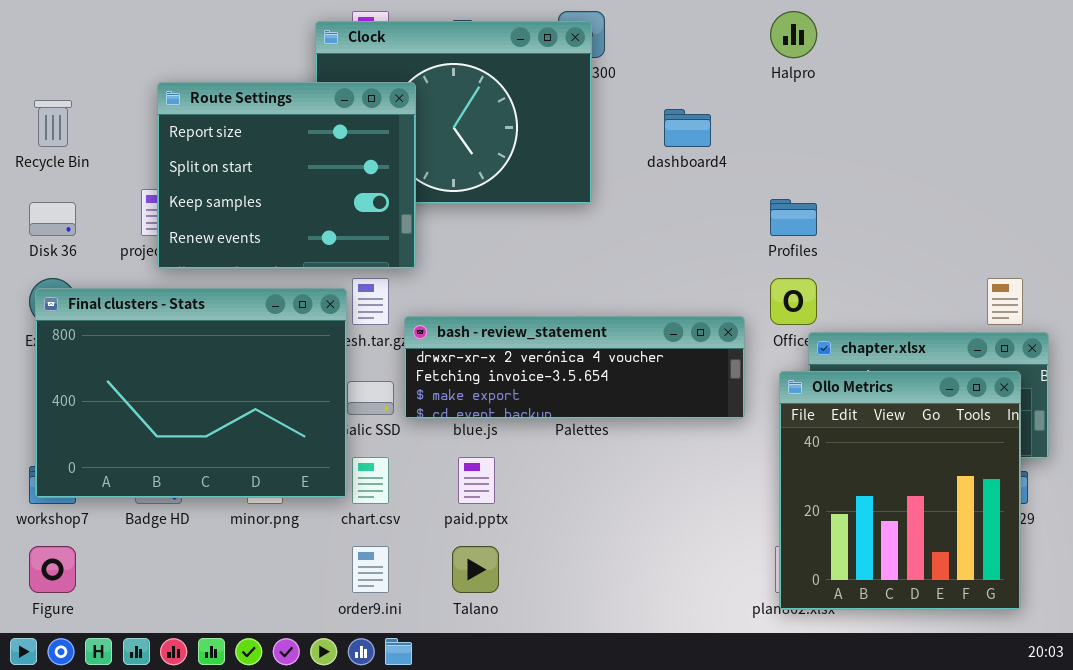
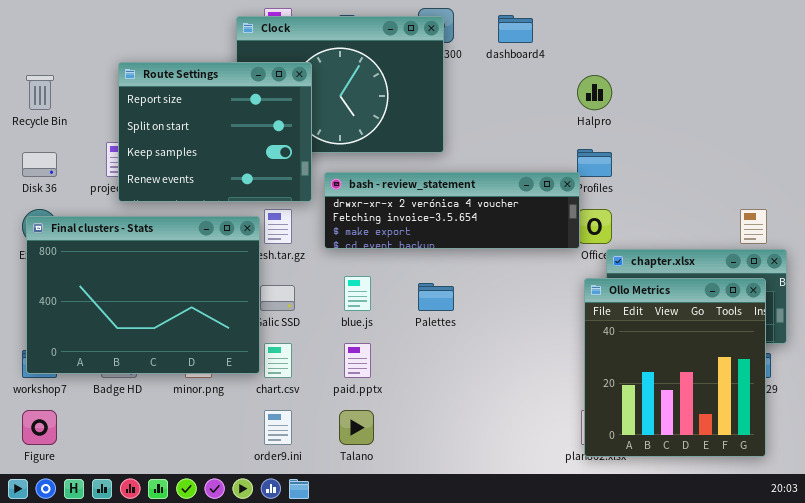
Halpro: [770,11,817,58] -> [577,75,612,110], moved
dashboard4: [664,109,711,147] -> [498,15,533,43], moved
bash - review_statement: [404,316,745,419] -> [324,172,580,249], moved

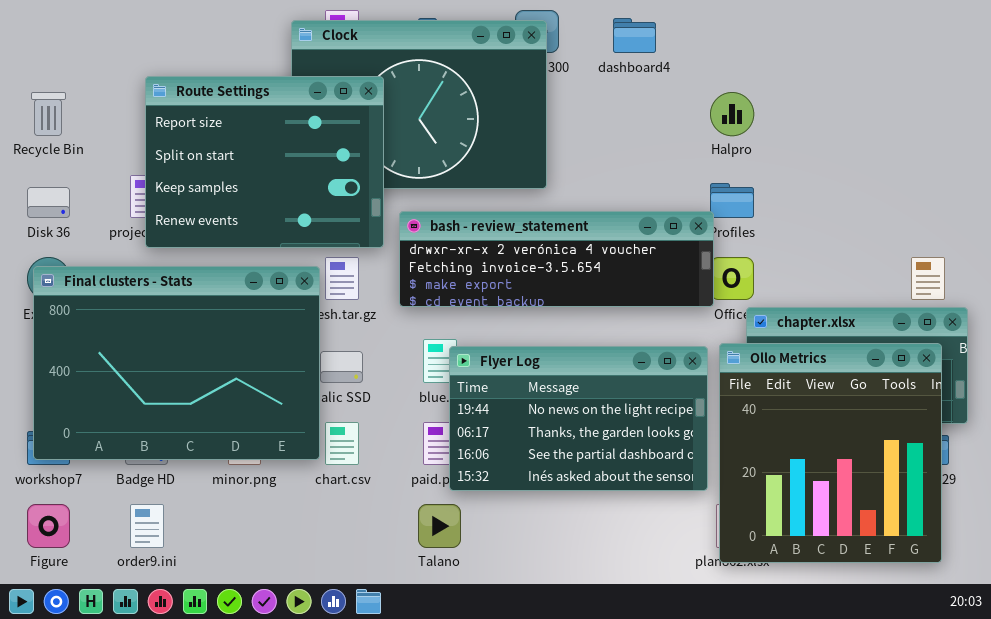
Flyer Log: none -> [449,346,708,491], opened
order9.ini: [264,410,292,445] -> [130,504,164,548], moved

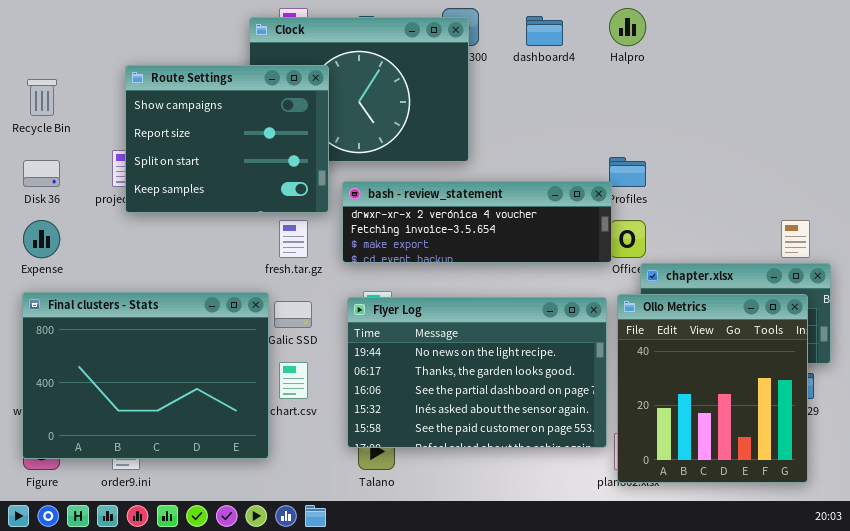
Route Settings: [145,76,384,248] -> [125,65,329,213], scrolled up 1 row
Halpro: [710,92,754,136] -> [609,8,646,46], moved
Final clusters - Stats: [33,266,320,460] -> [22,292,269,459], moved
Flyer Log: [449,346,708,491] -> [347,297,607,448], resized

